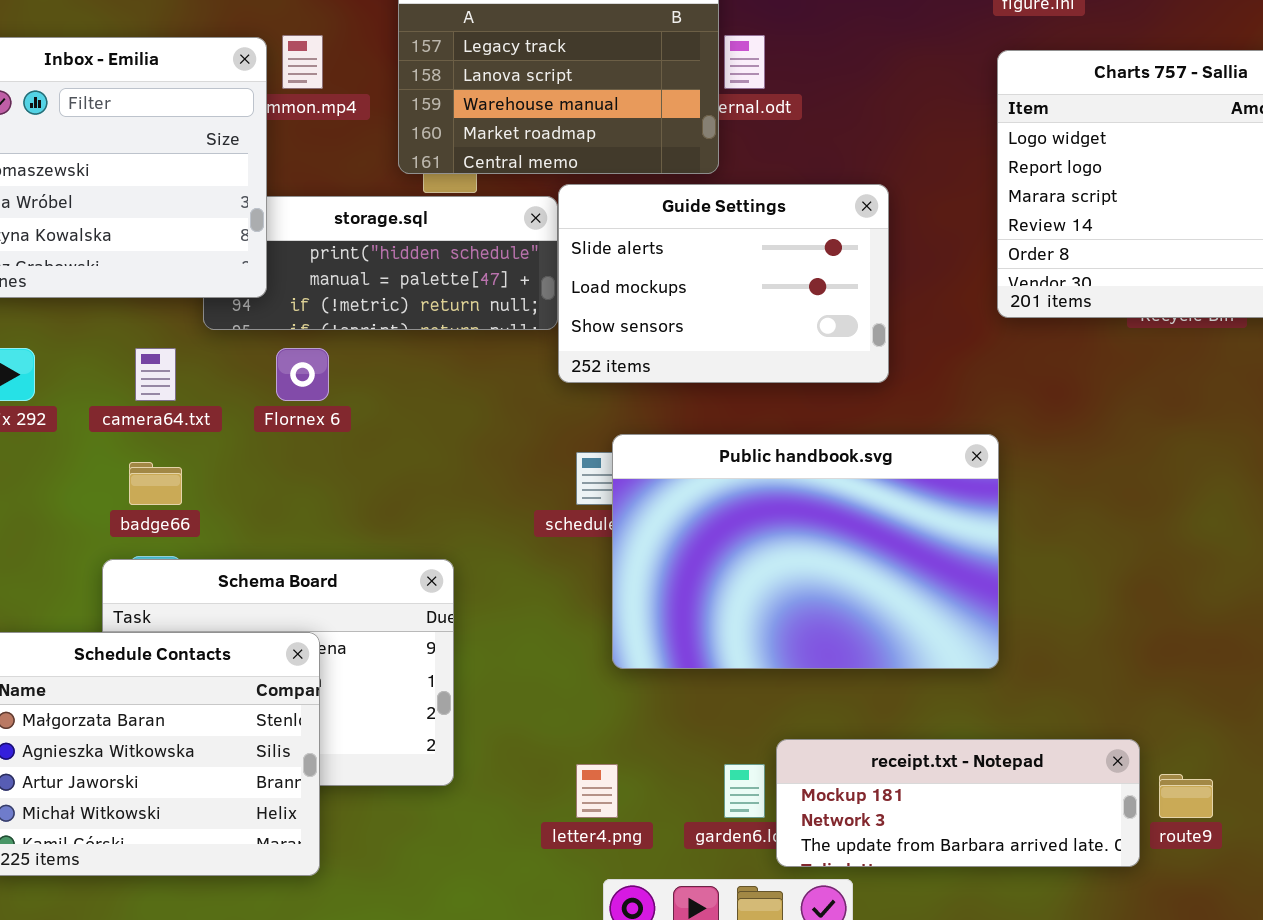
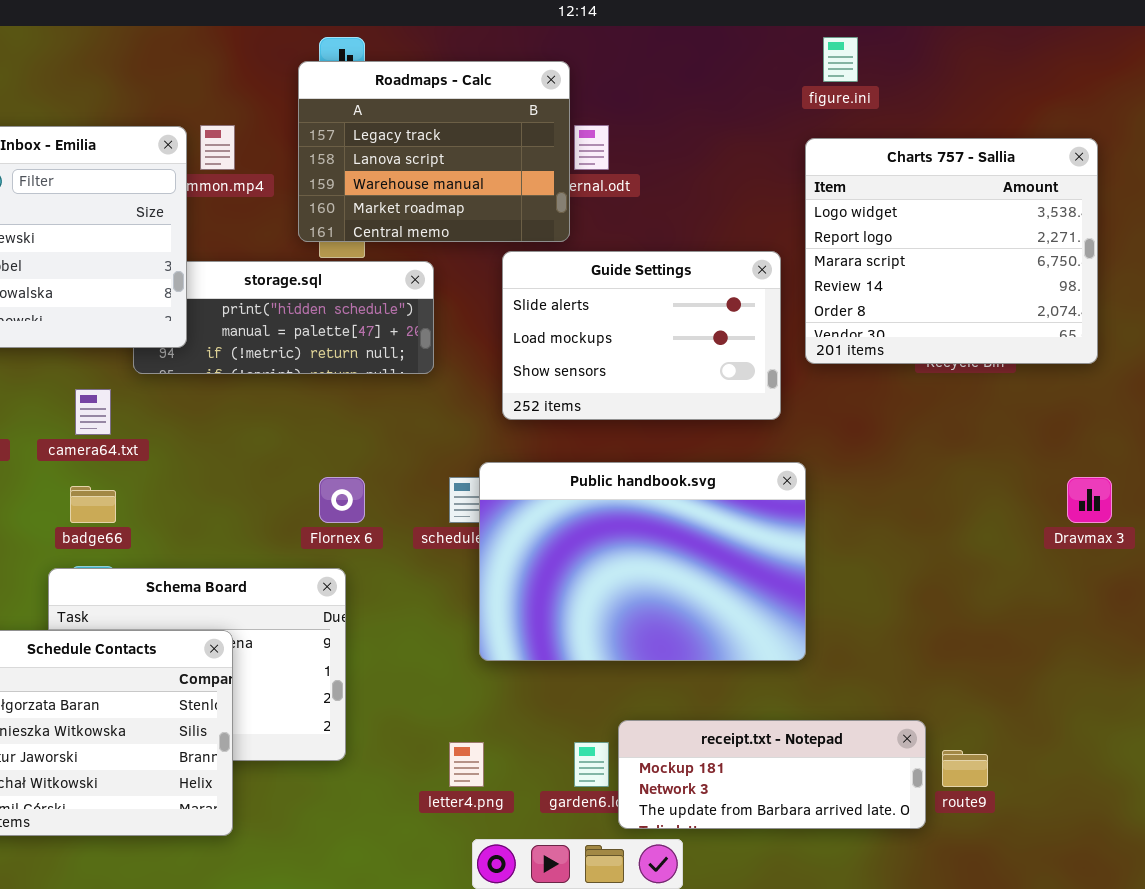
Guide Settings: [558,184,889,383] -> [502,251,781,420], moved
Flornex 6: [276,348,329,401] -> [319,477,365,523], moved

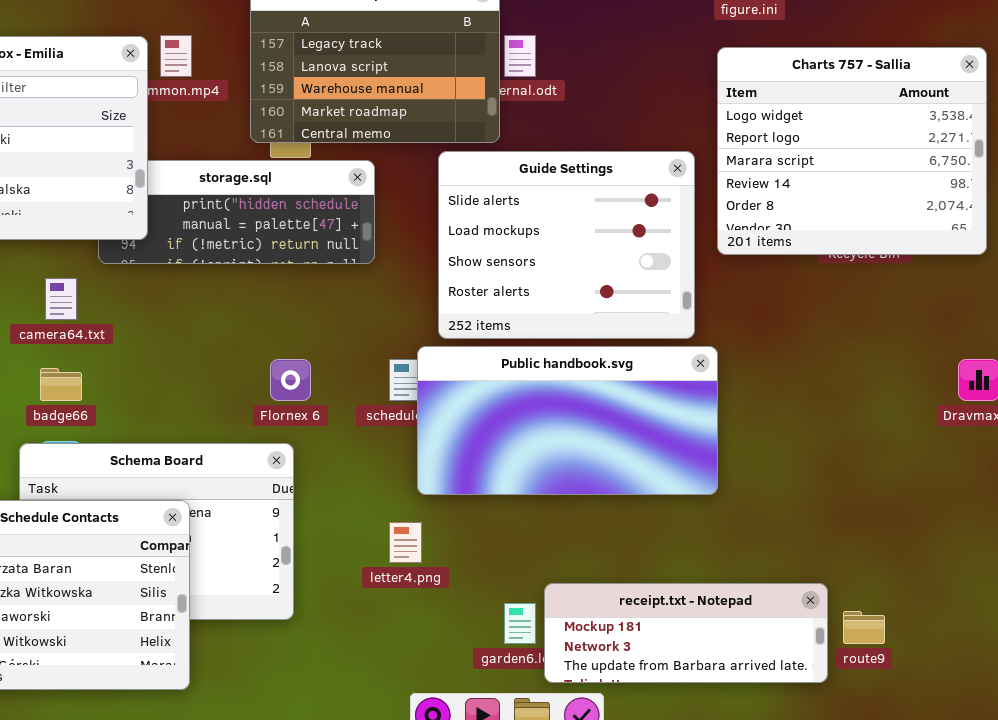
Guide Settings: [502,251,781,420] -> [438,151,695,339], resized
Public handbook.svg: [479,462,806,661] -> [417,346,718,495], resized
letter4.png: [449,742,484,787] -> [389,522,422,563], moved

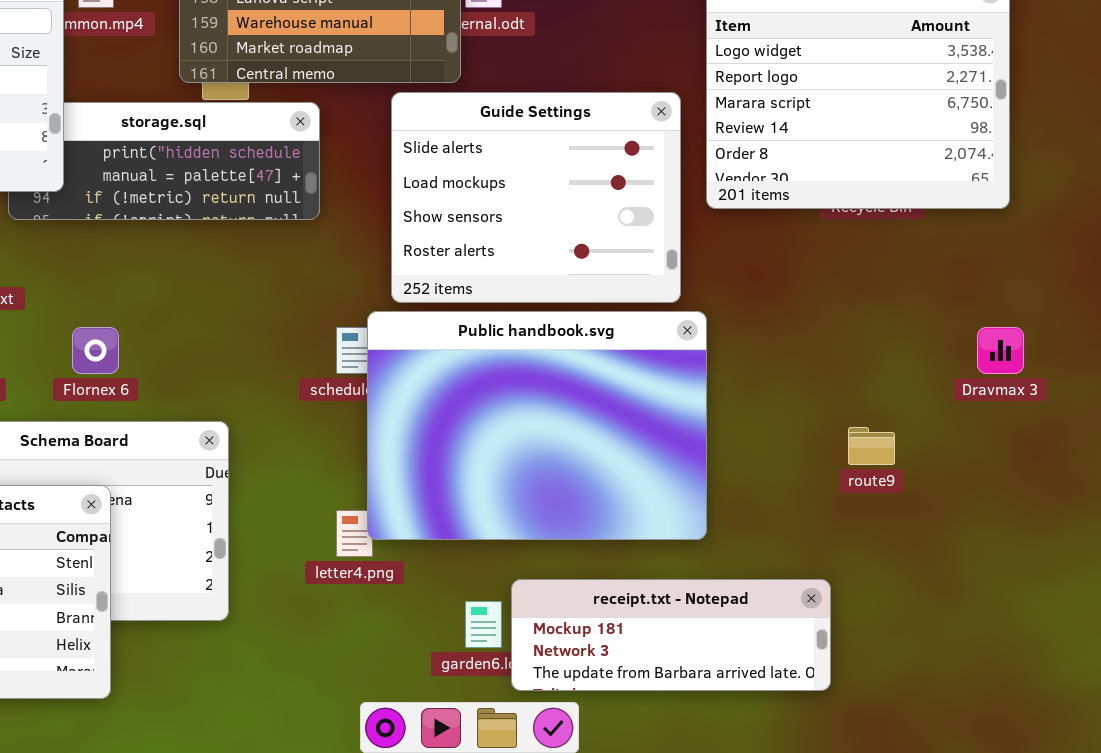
Public handbook.svg: [417,346,718,495] -> [367,311,707,540], resized
Flornex 6: [270,359,311,401] -> [72,327,119,374], moved
route9: [843,611,885,644] -> [848,427,895,465], moved

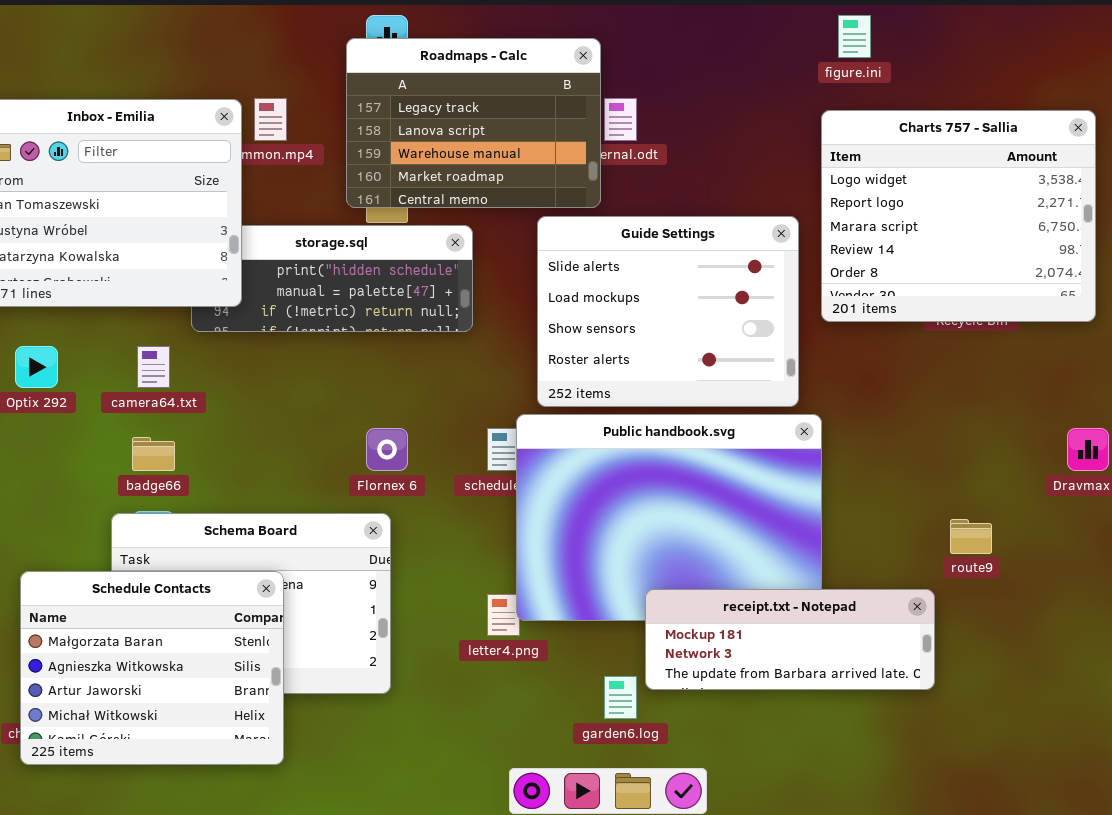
Flornex 6: [72,327,119,374] -> [366,428,408,471], moved
receipt.txt - Notepad: [511,579,831,691] -> [645,589,935,690], moved

